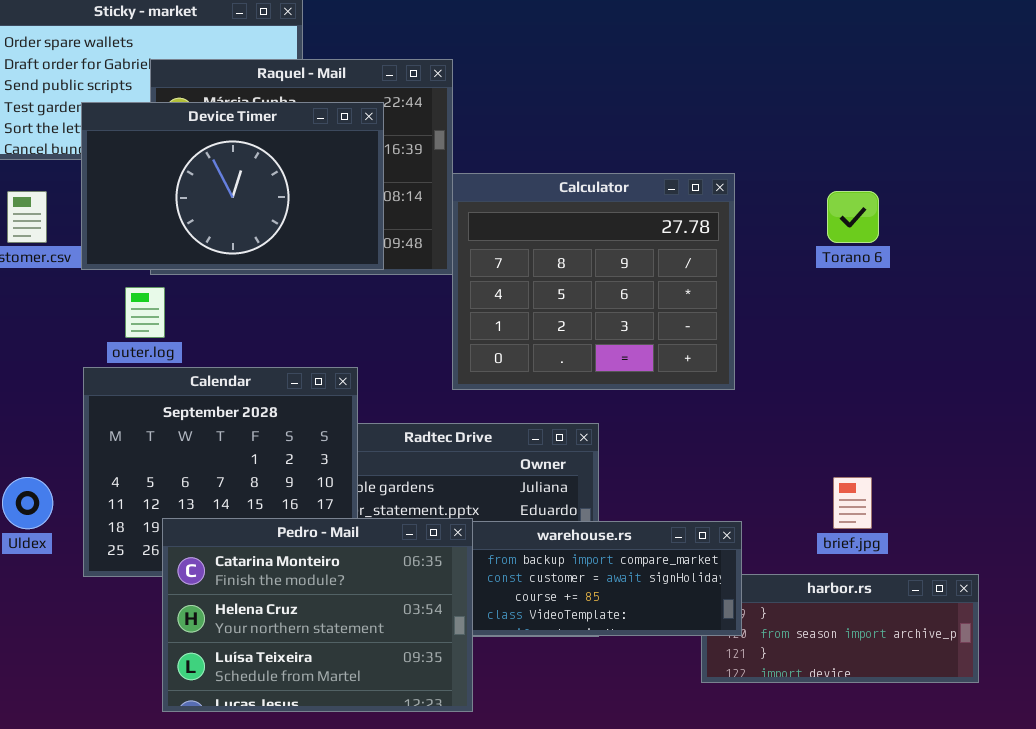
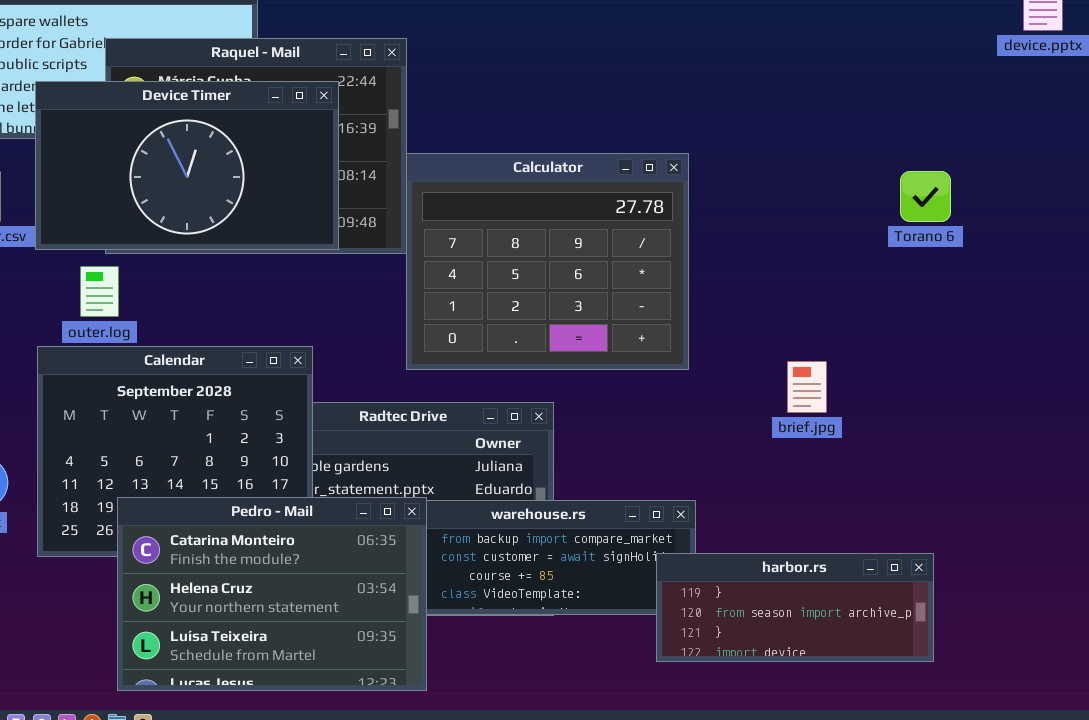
Torano 6: [827,191,879,243] -> [900,171,951,222], moved
brief.jpg: [833,477,872,529] -> [787,361,827,413], moved
harbor.rs: [701,574,979,683] -> [656,553,934,662], raised

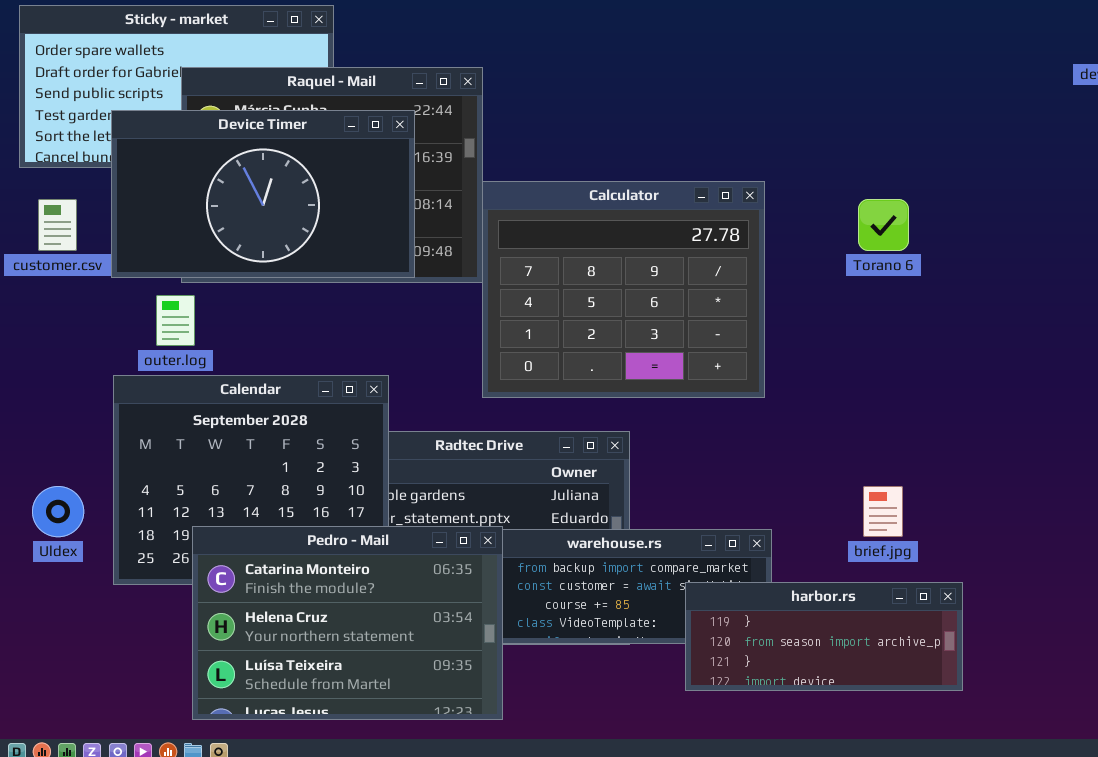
Torano 6: [900,171,951,222] -> [858,199,909,251], moved
brief.jpg: [787,361,827,413] -> [863,486,903,537], moved
harbor.rs: [656,553,934,662] -> [685,582,963,691], moved

